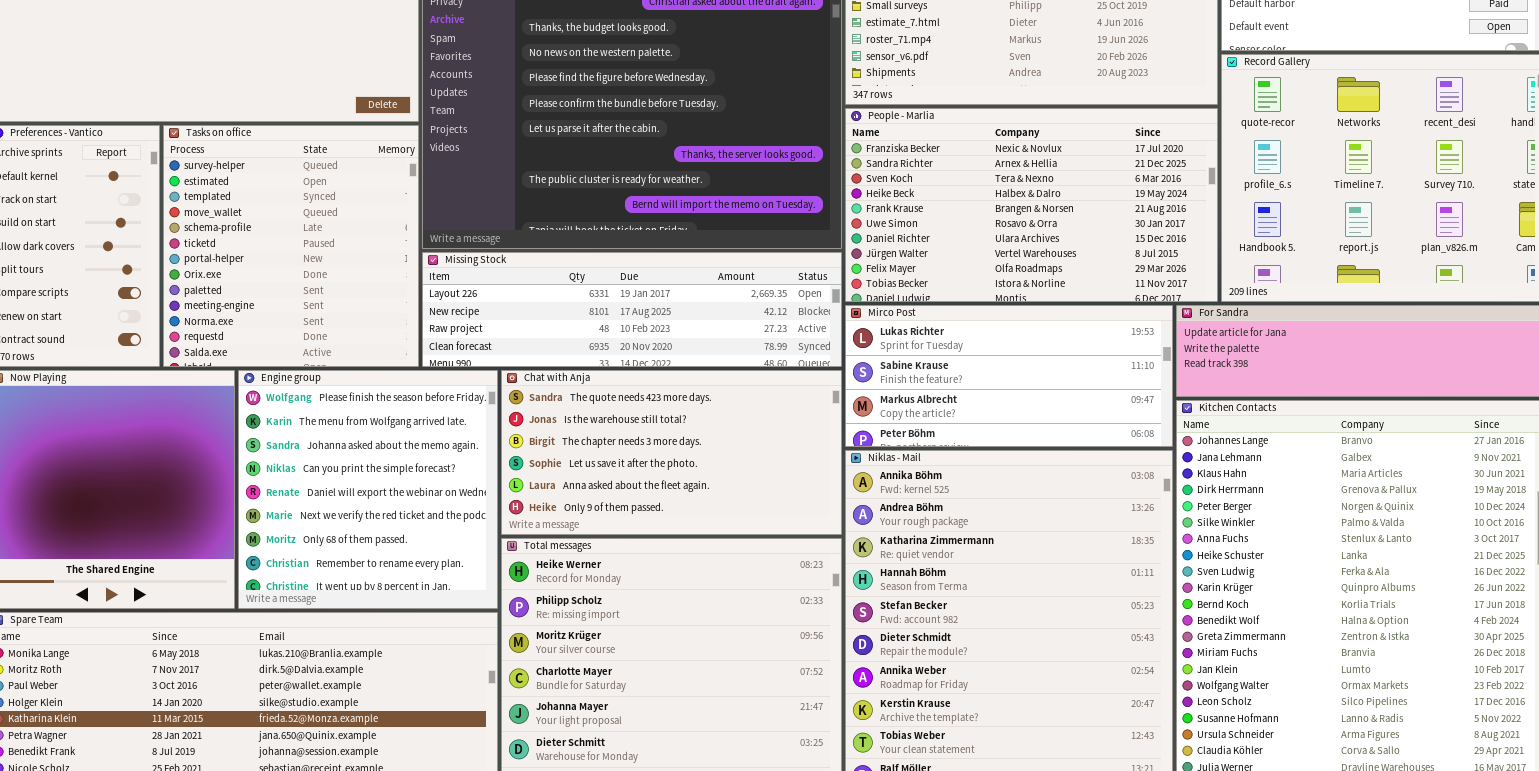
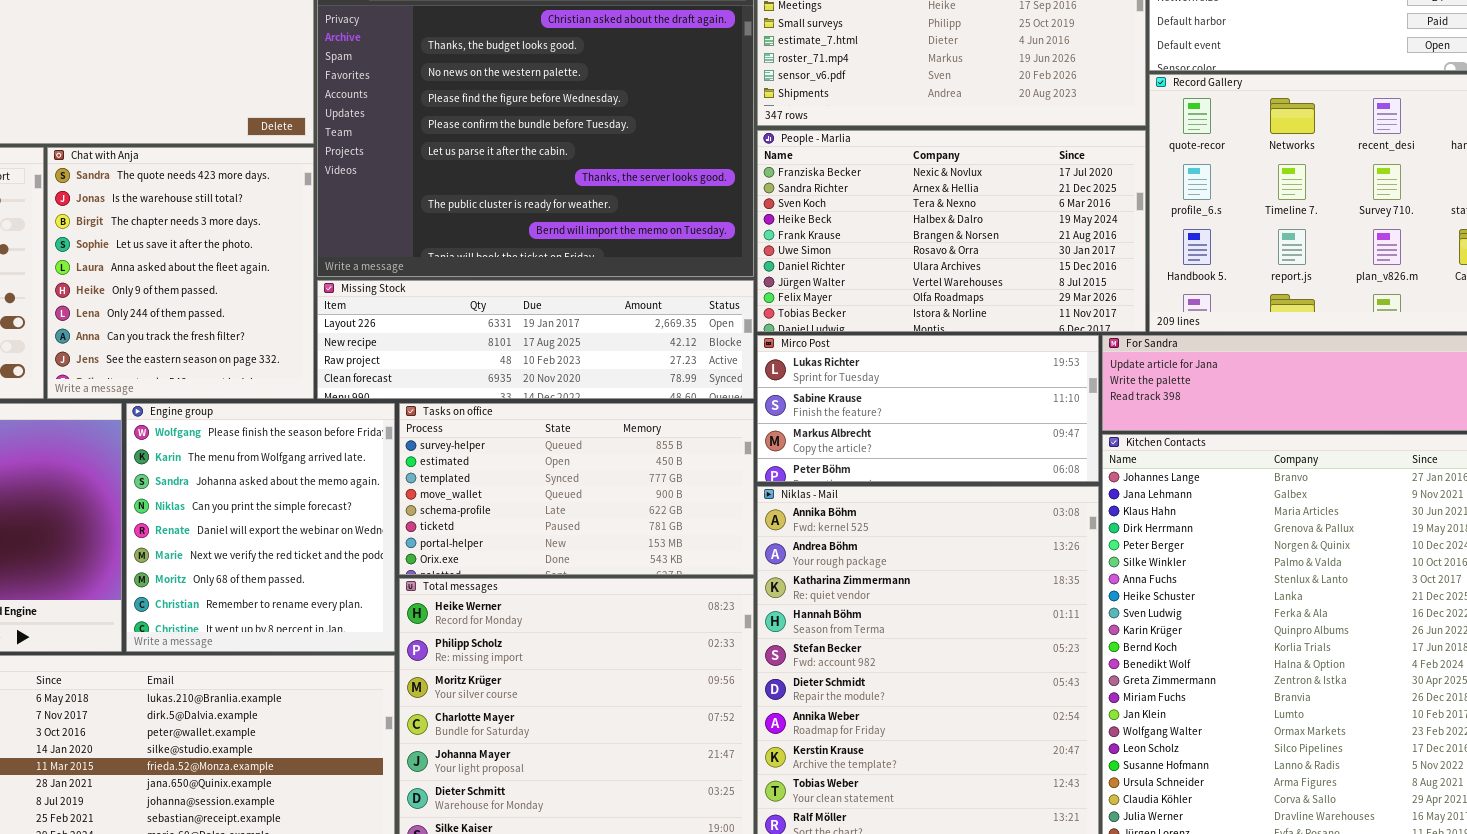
Tasks on office: [163,125,419,367] -> [399,403,754,575], moved, resized
Chat with Anja: [501,370,842,535] -> [47,147,314,399], moved, resized

